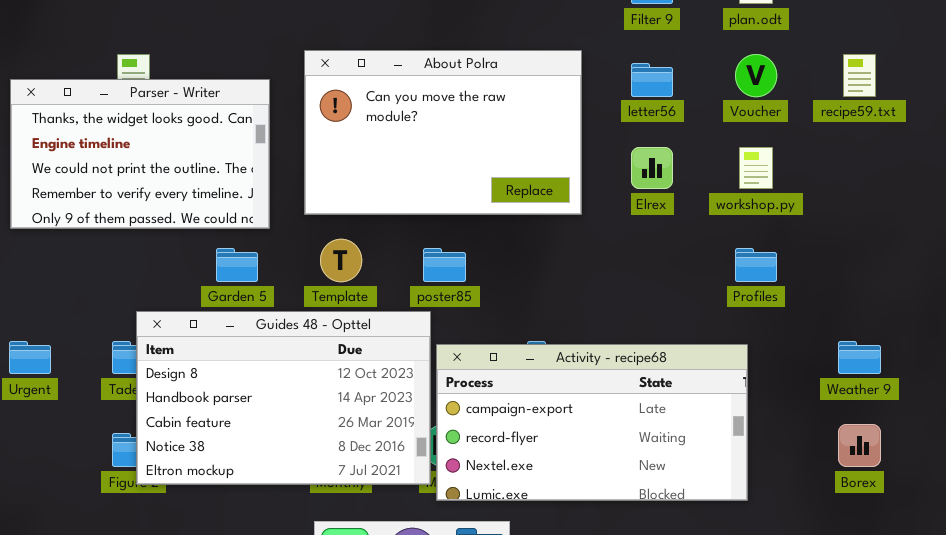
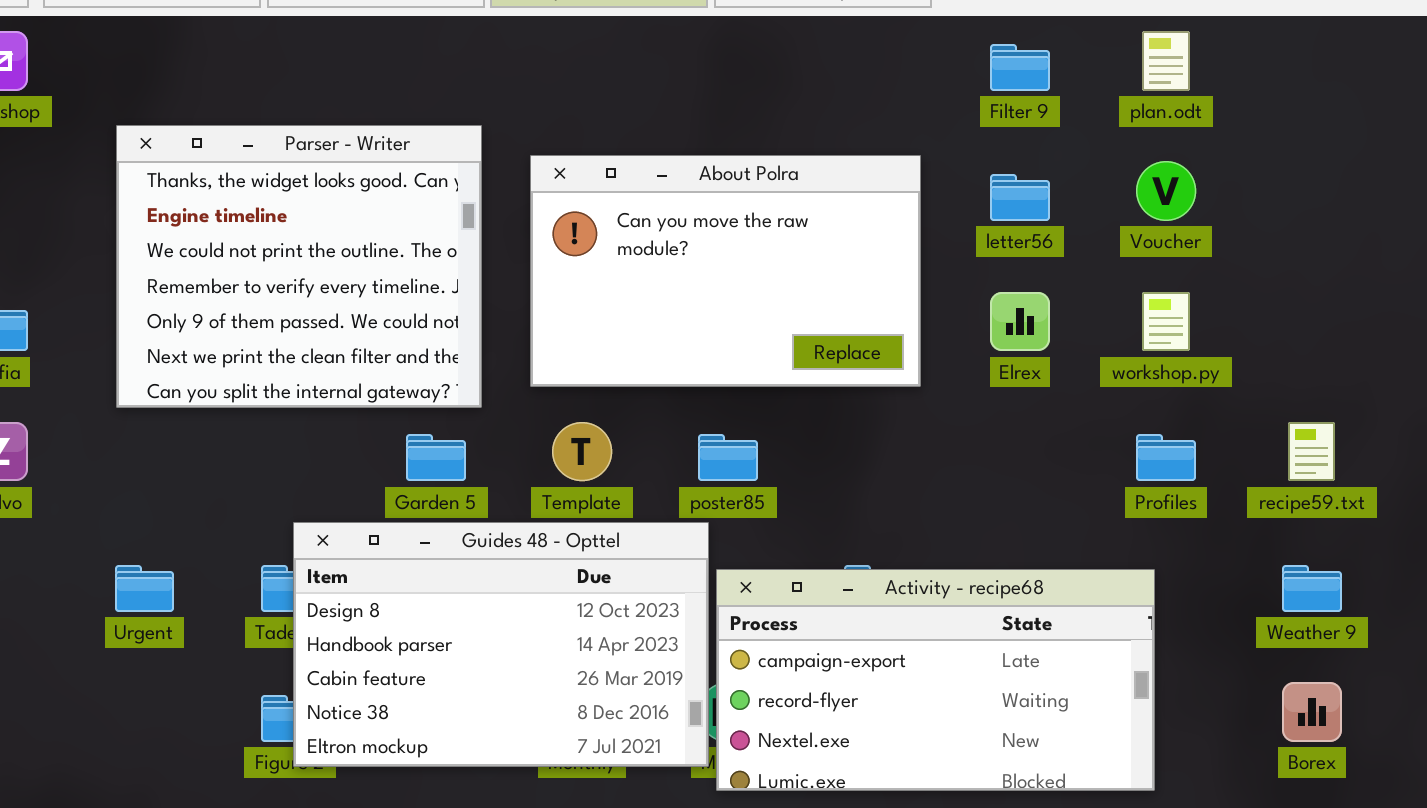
recipe59.txt: [843,54,876,97] -> [1288,422,1335,481], moved
Parser - Writer: [10,79,270,229] -> [116,125,482,408], resized

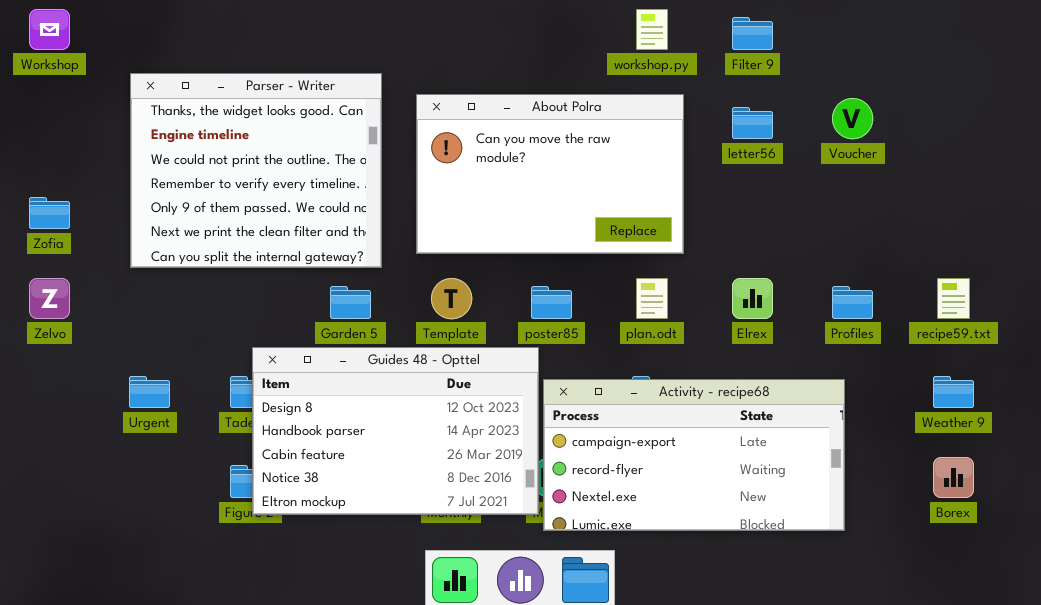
plan.odt: [1142,31,1190,91] -> [636,278,668,319], moved
Elrex: [990,292,1050,351] -> [732,278,773,319], moved
workshop.py: [1142,292,1190,351] -> [636,9,668,50], moved

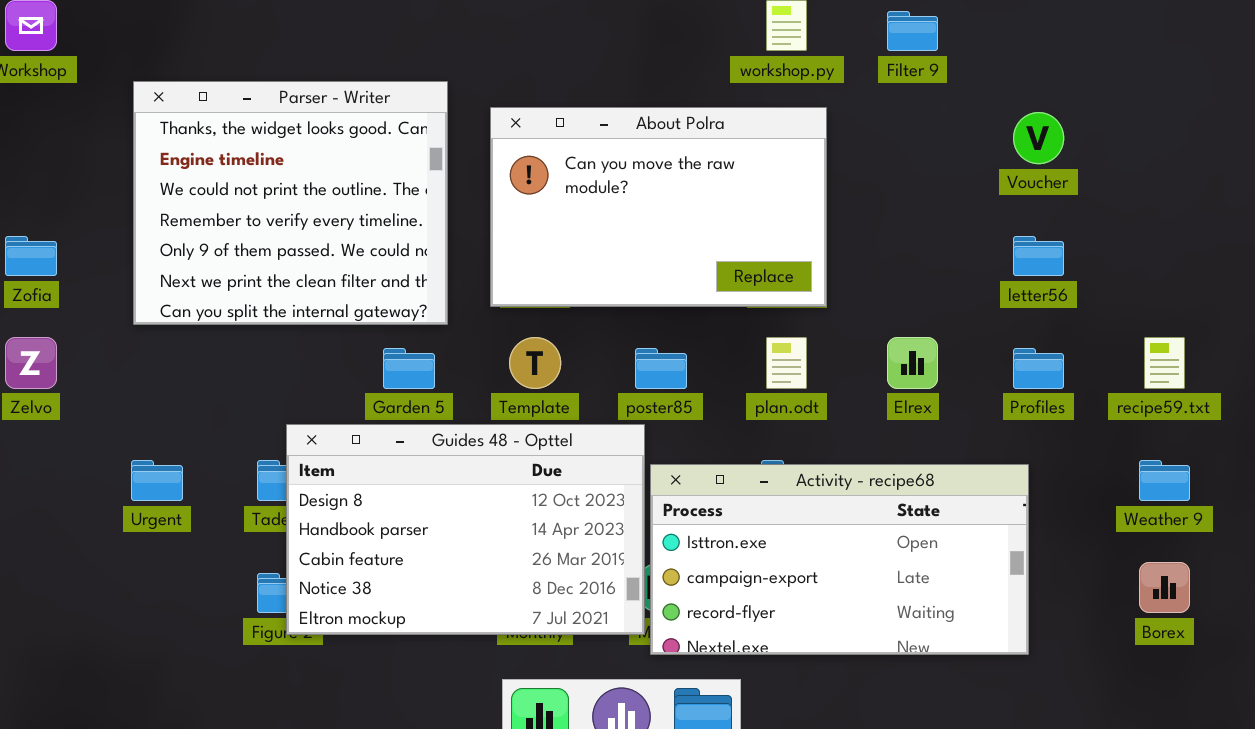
letter56: [732,107,773,139] -> [1013,236,1064,276], moved
Activity - recipe68: [543,379,845,531] -> [650,464,1029,655], scrolled up 1 row

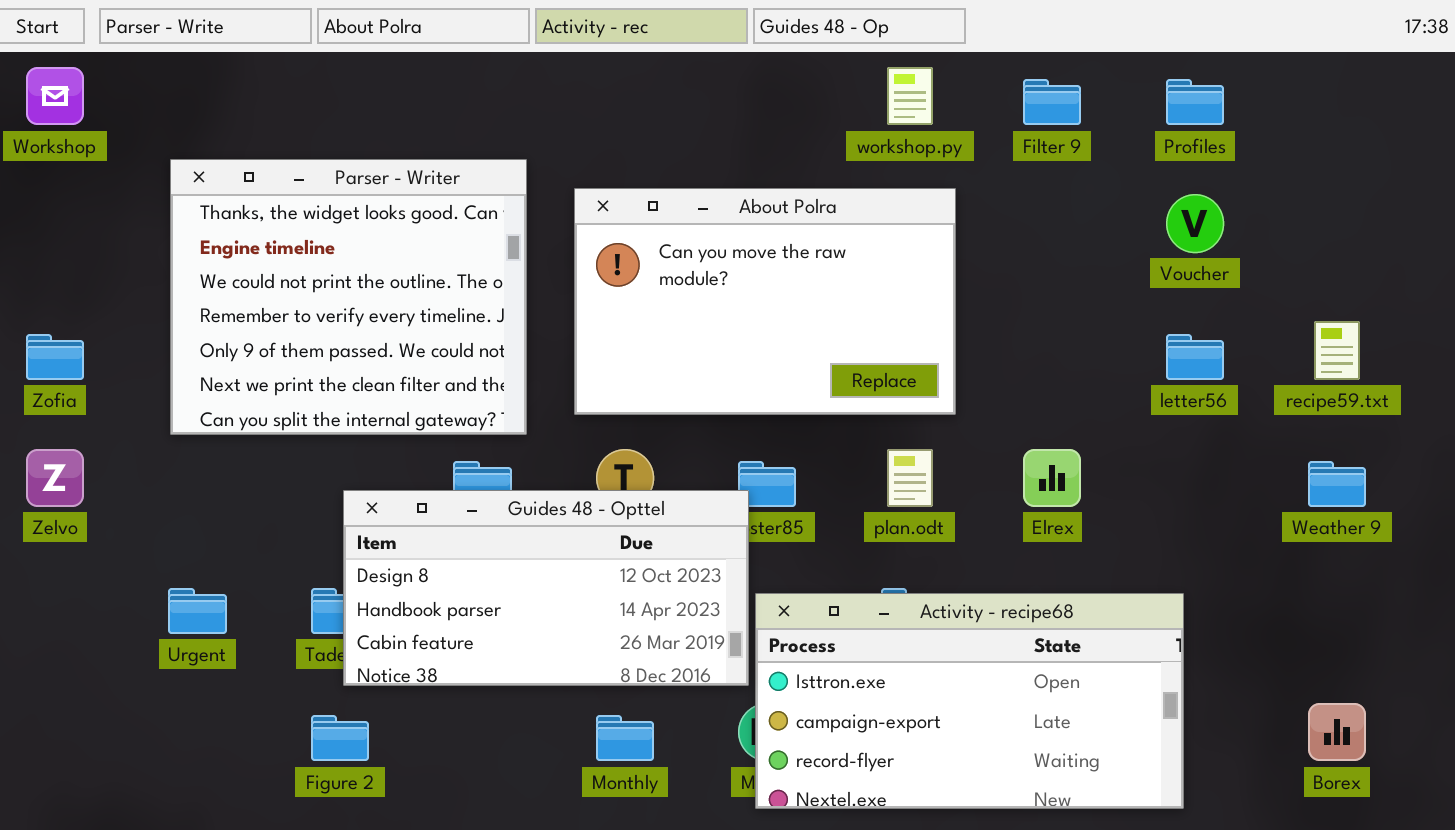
recipe59.txt: [1144,337,1185,389] -> [1314,321,1360,380], moved
Profiles: [1013,348,1064,389] -> [1166,79,1224,125], moved
Guides 48 - Opttel: [286,424,645,635] -> [343,490,749,686], moved, resized
Weather 9: [1139,460,1190,501] -> [1308,461,1366,507], moved

